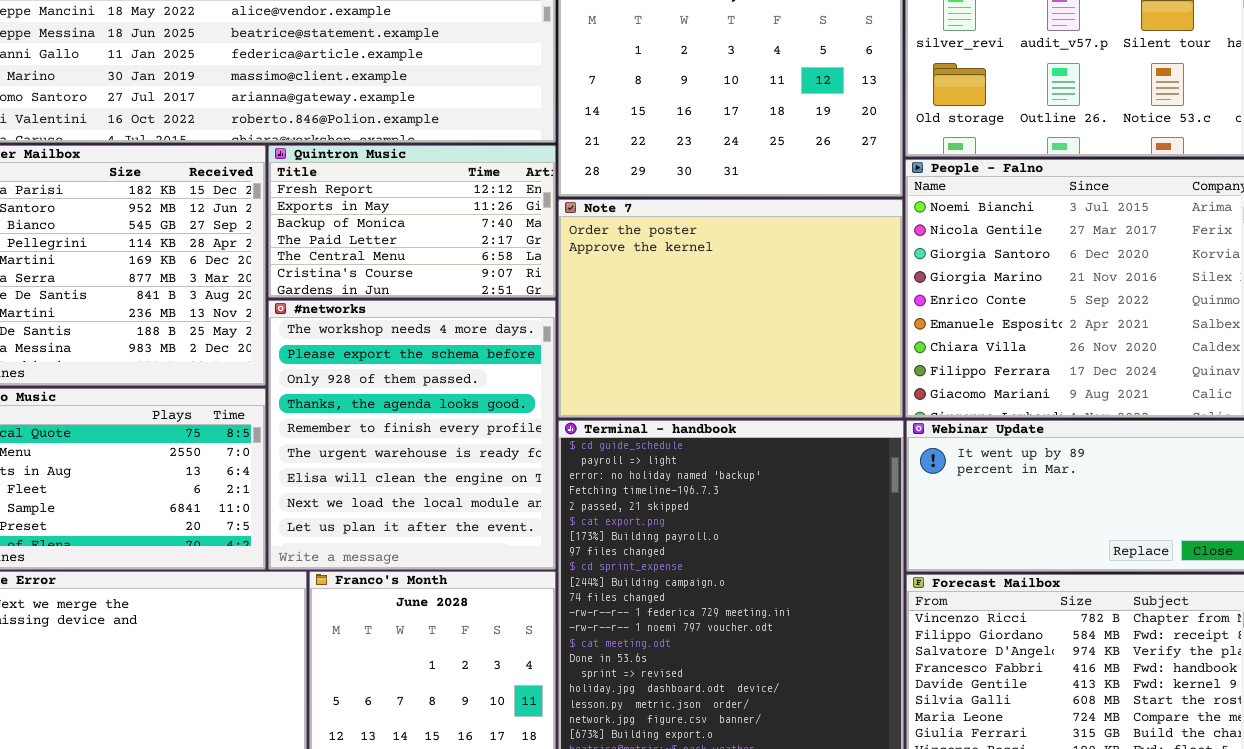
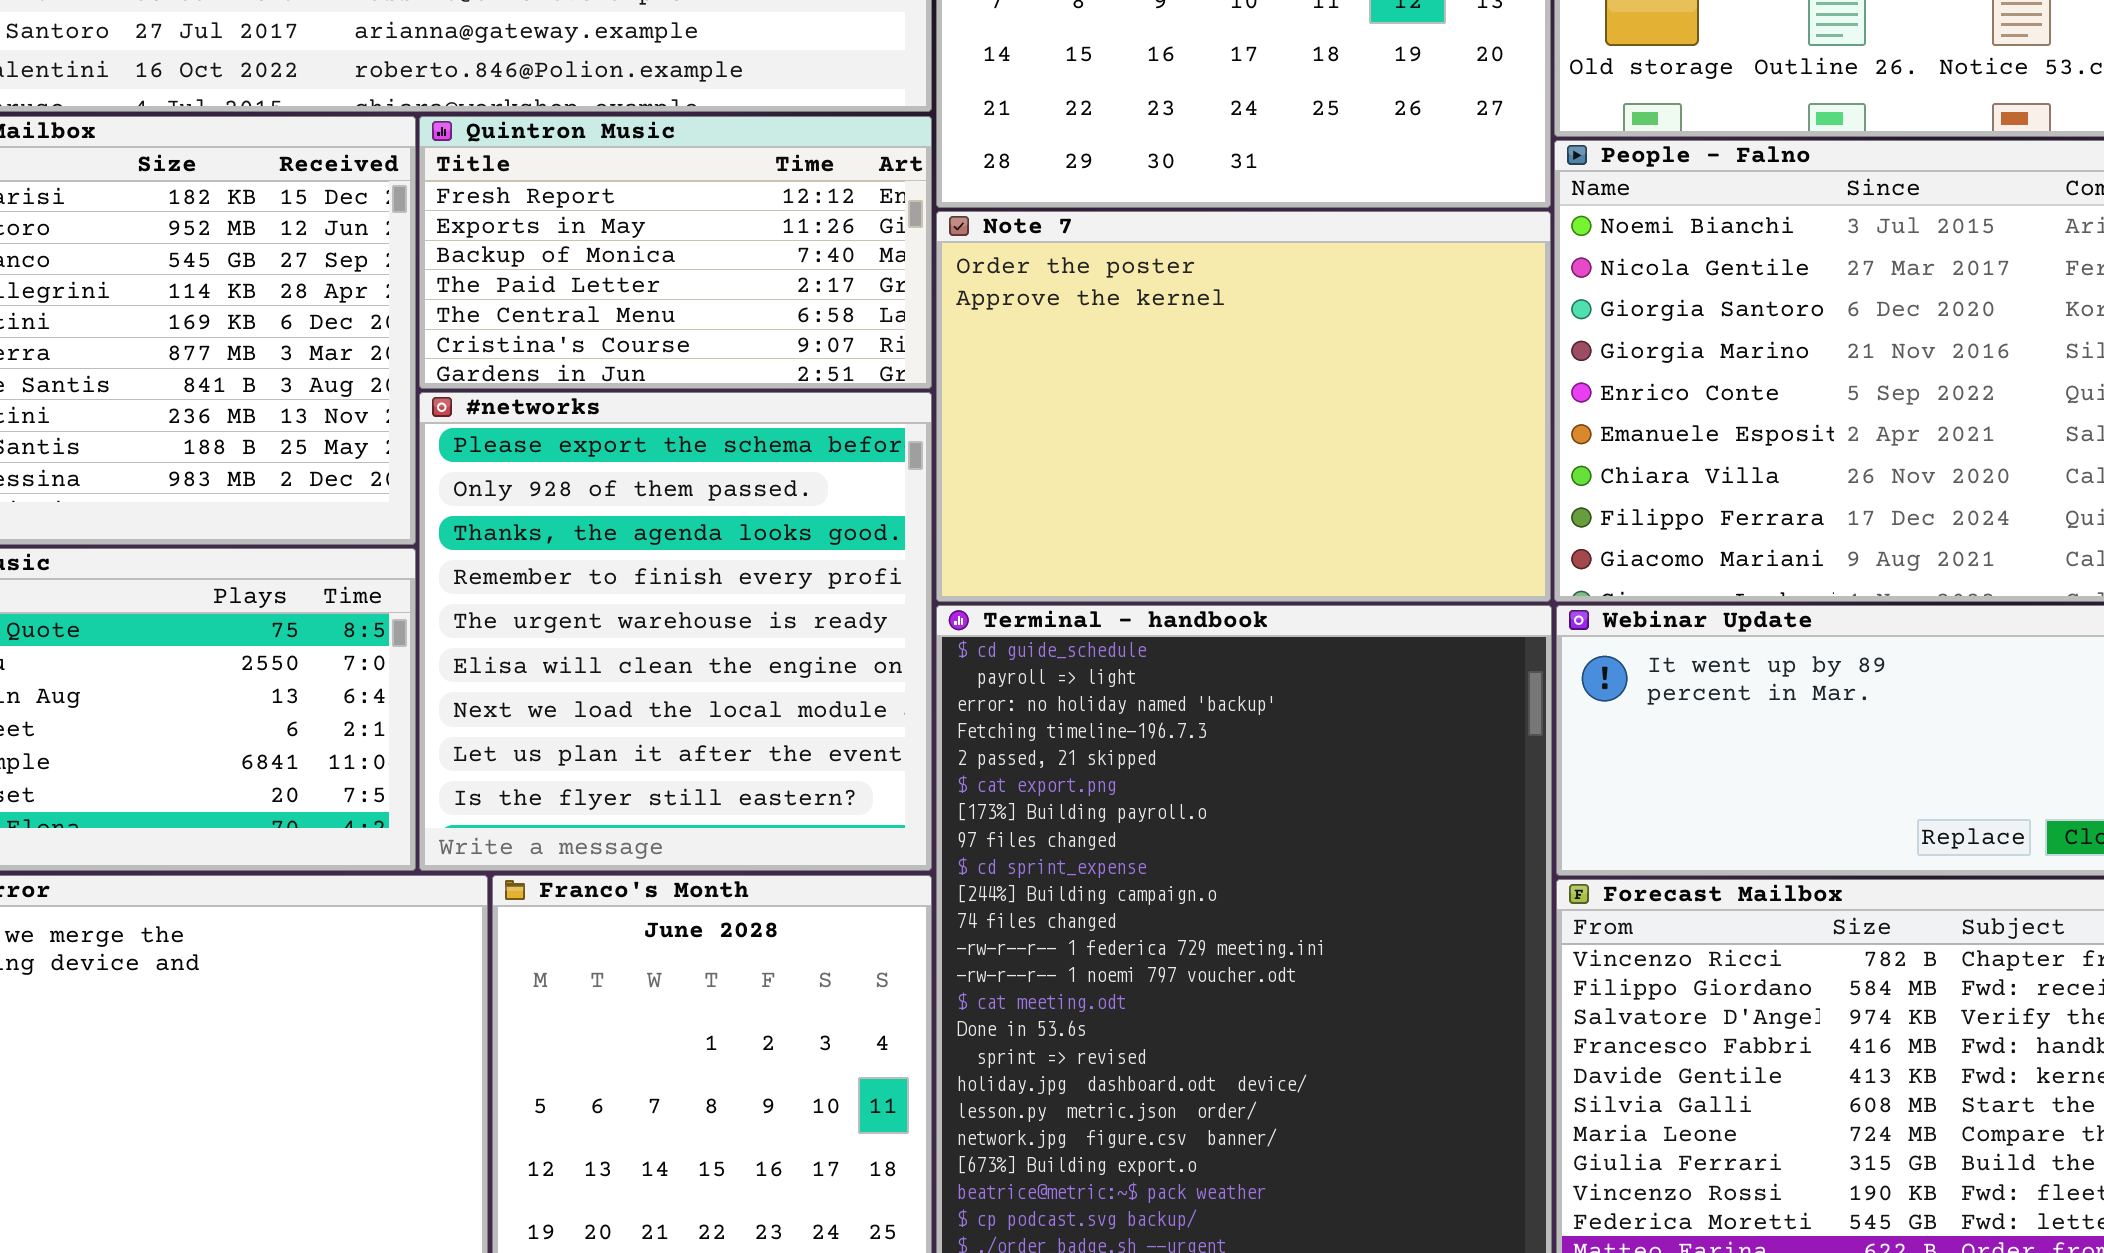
#networks: [268,300,556,570] -> [419,392,932,871], scrolled down 1 row

